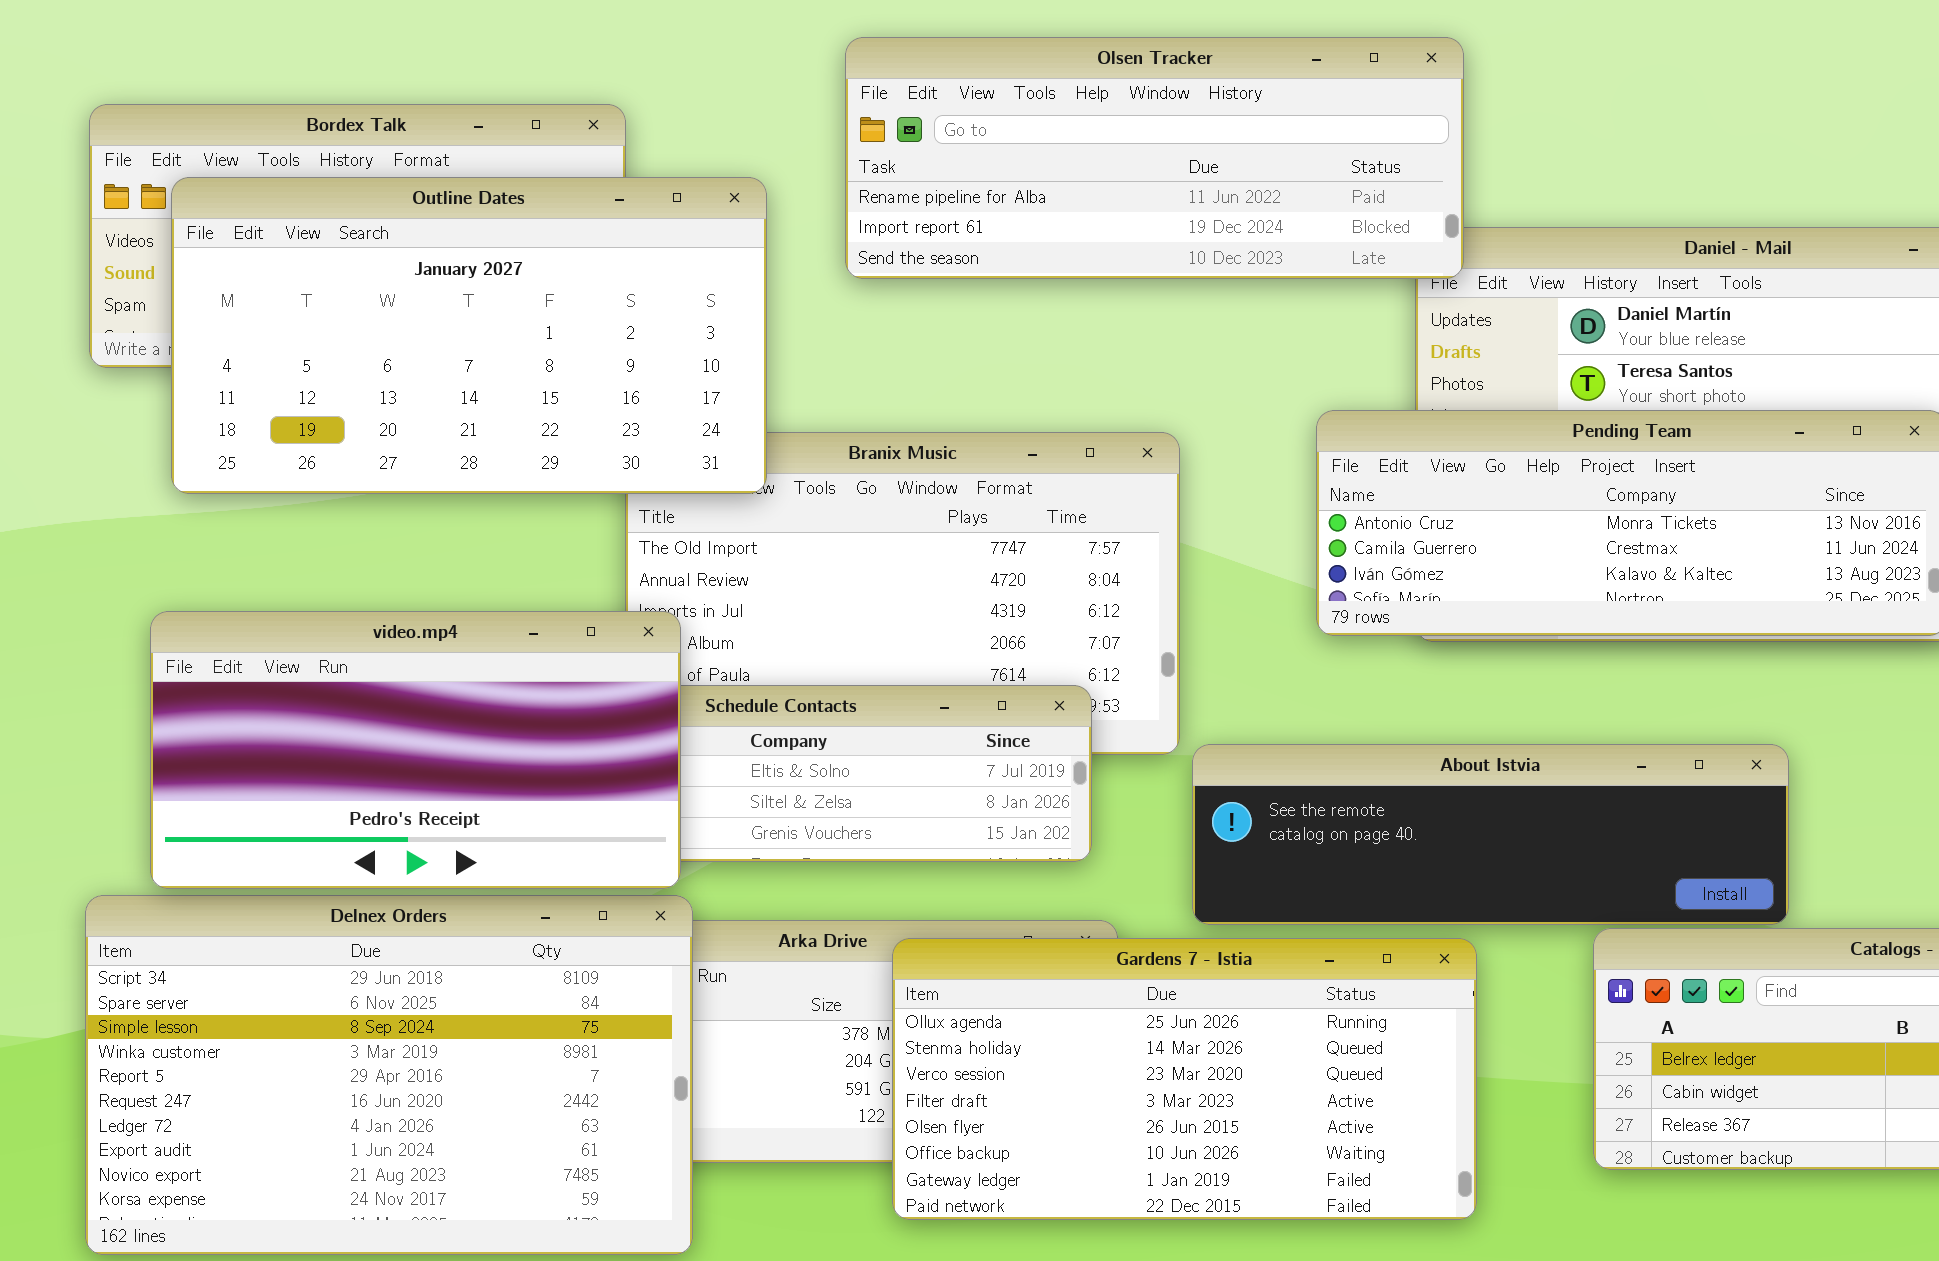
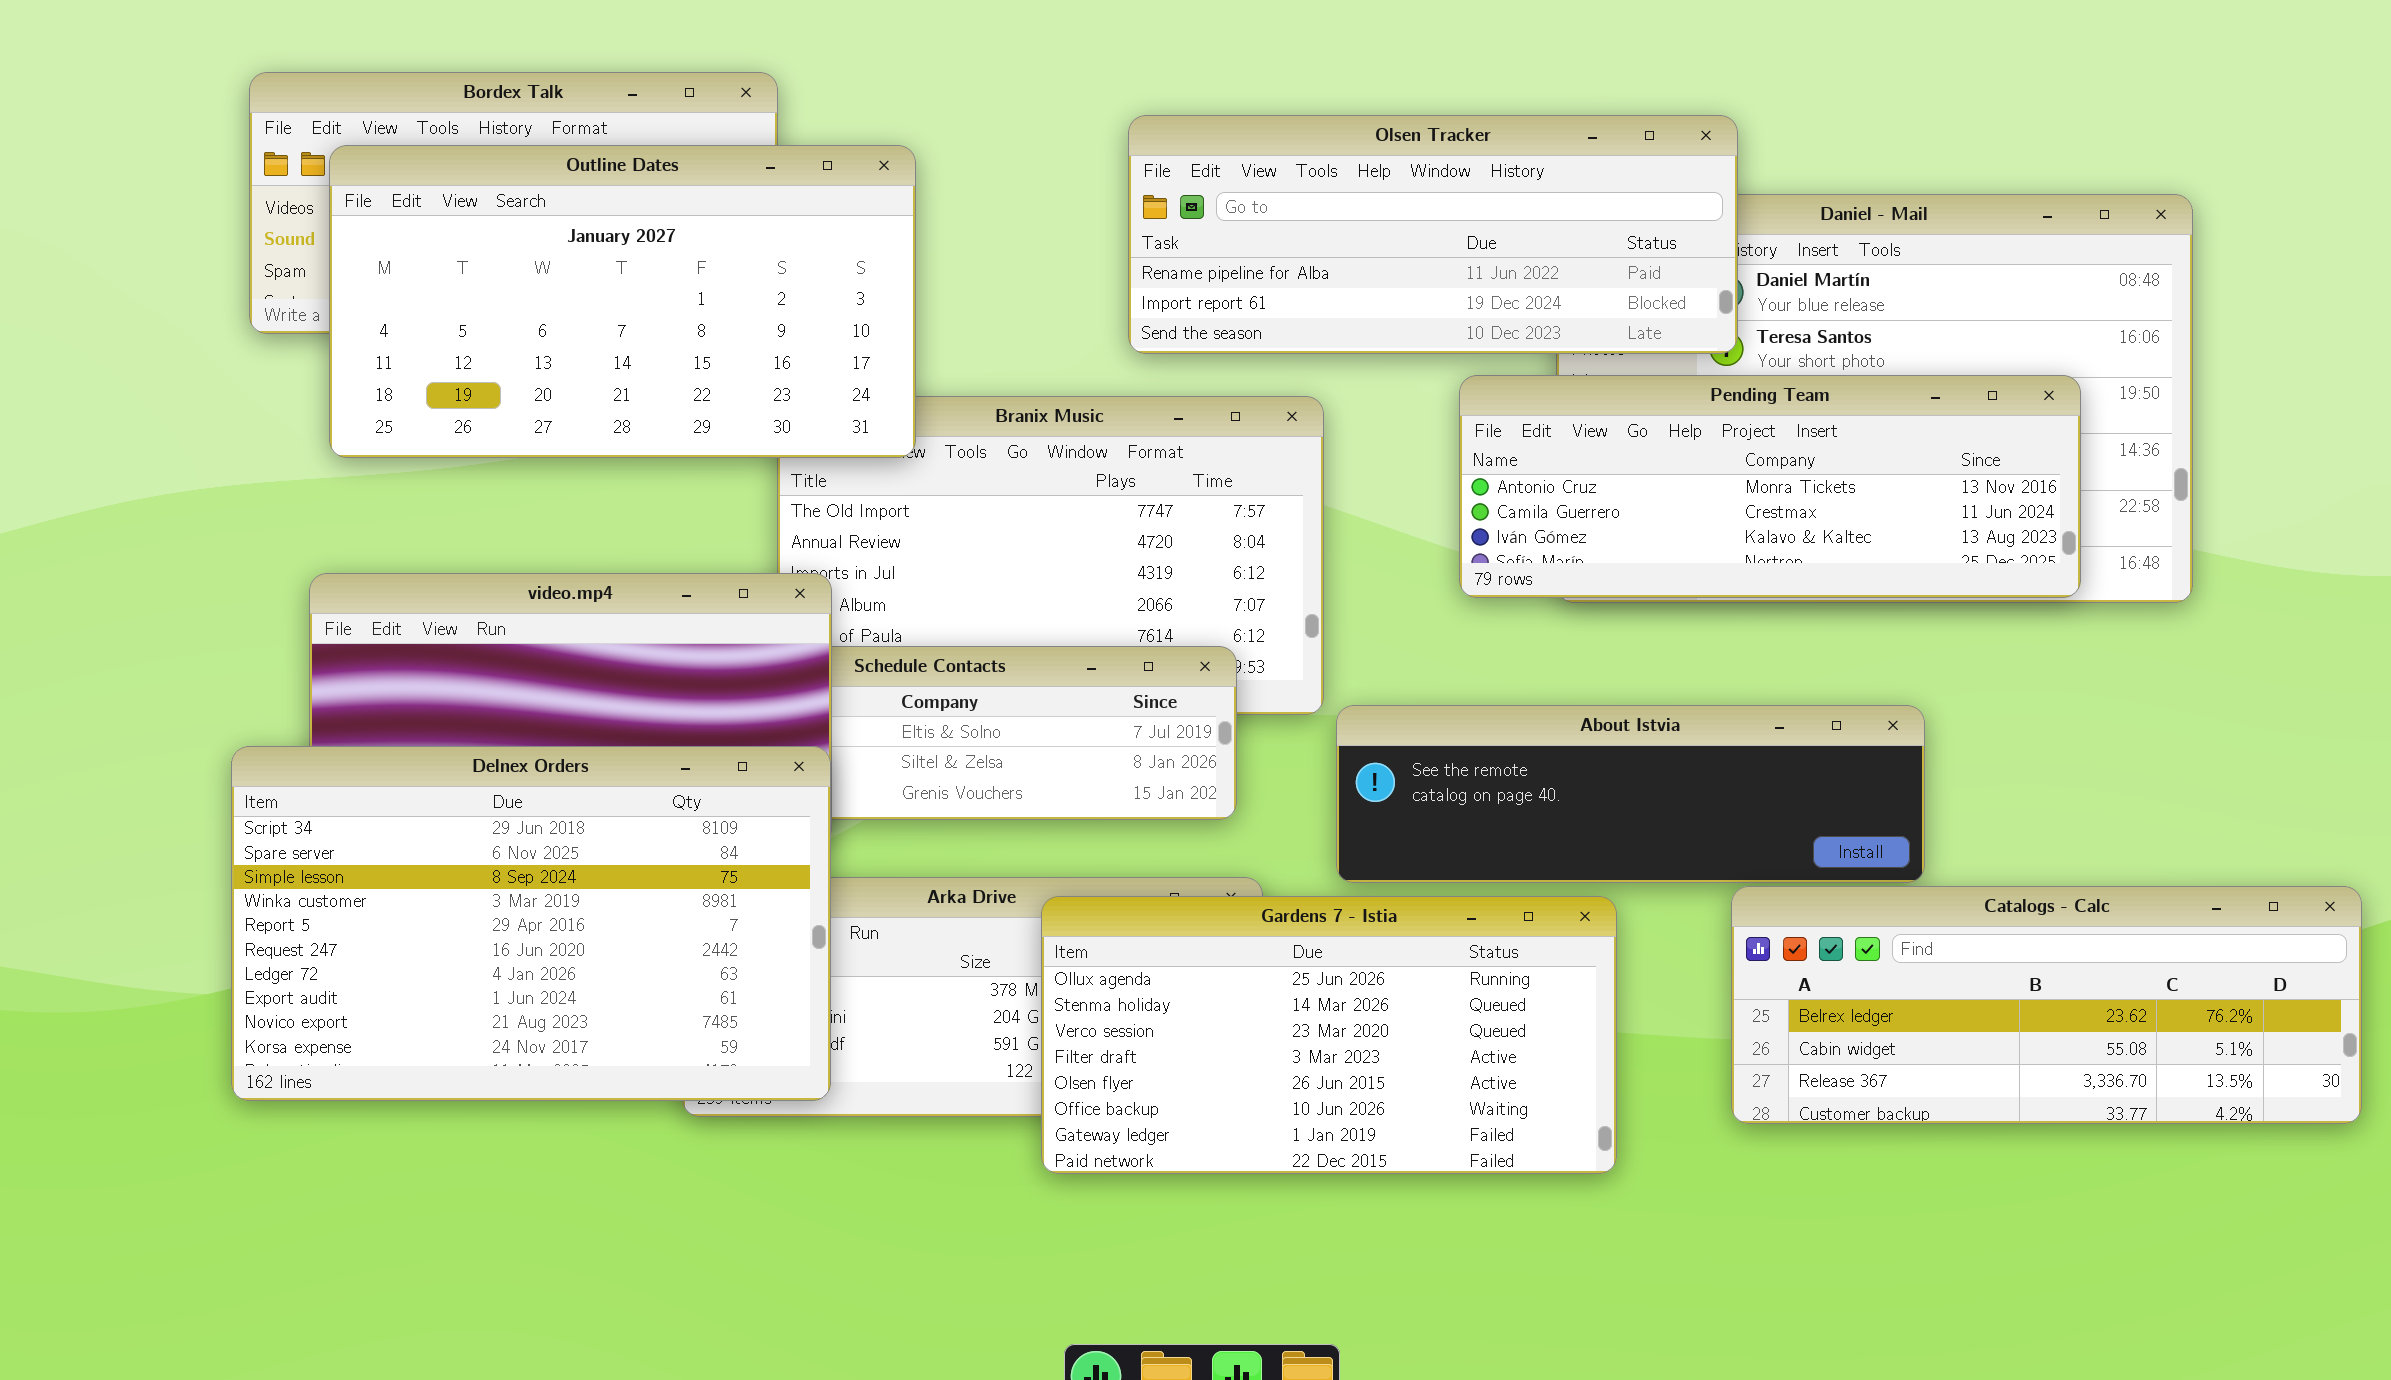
Olsen Tracker: [845,37,1464,279] -> [1128,115,1738,354], moved
Delnex Orders: [85,895,693,1255] -> [231,746,831,1101], moved

